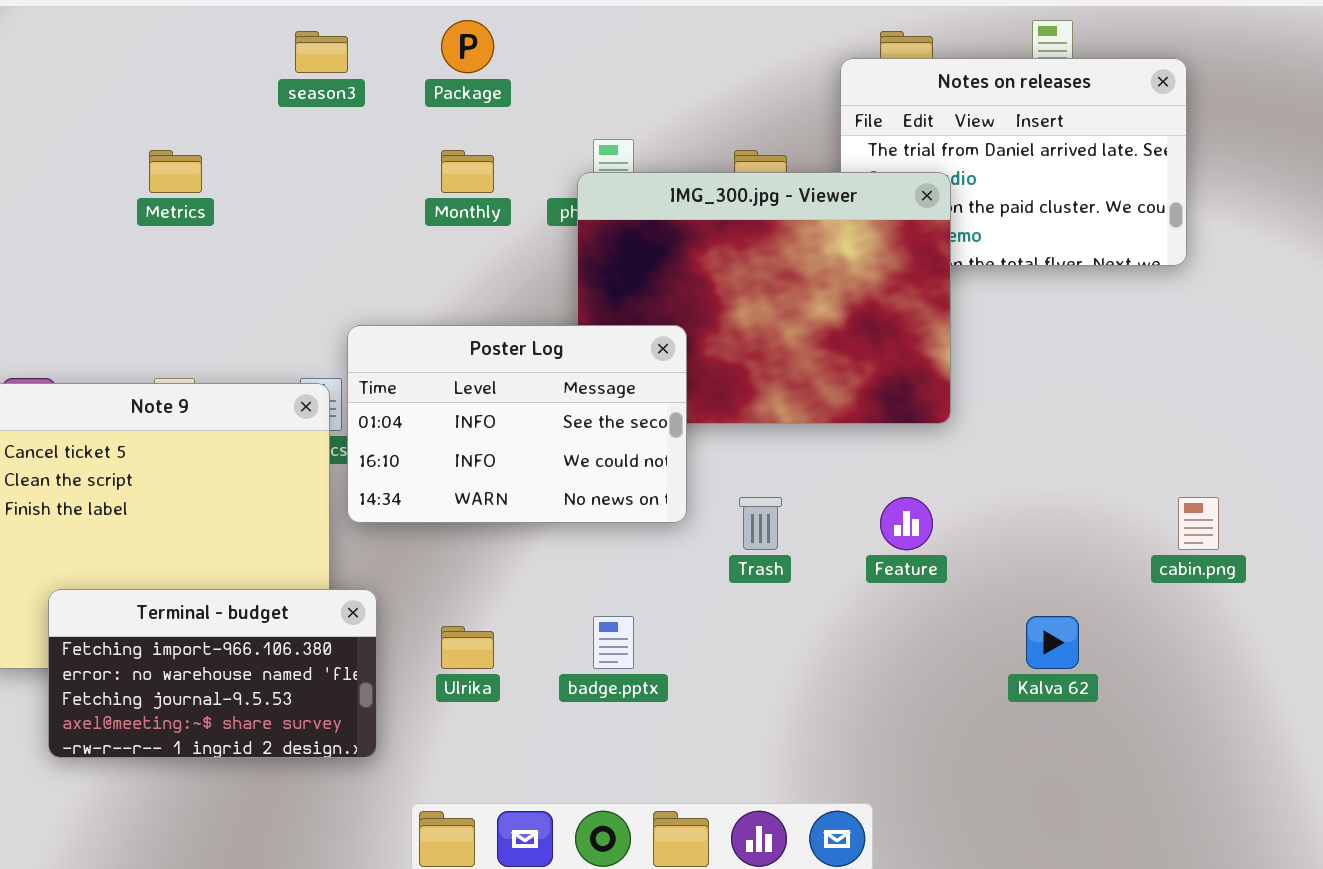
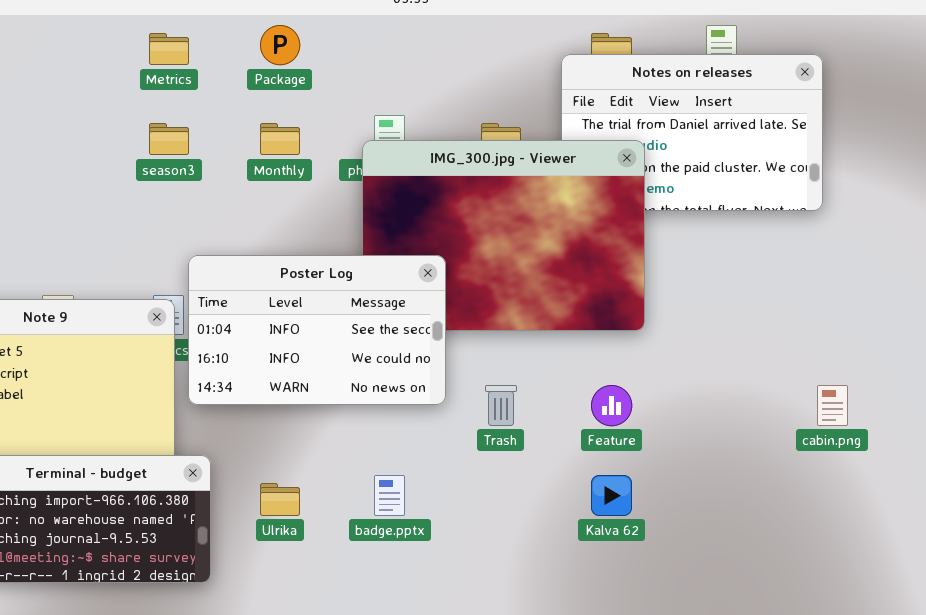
season3: [295,31,348,73] -> [149,123,189,155], moved
Metrics: [149,150,202,193] -> [149,33,189,65], moved
Kalva 62: [1026,616,1079,669] -> [591,475,632,516], moved

